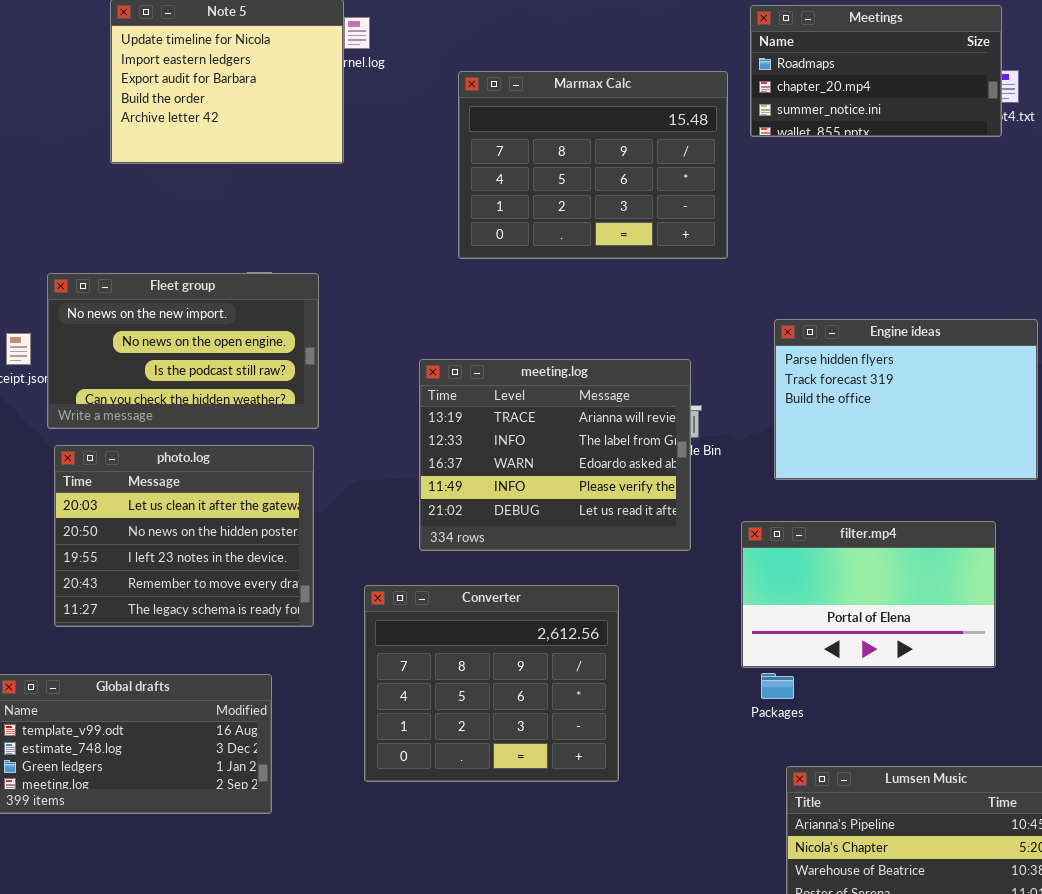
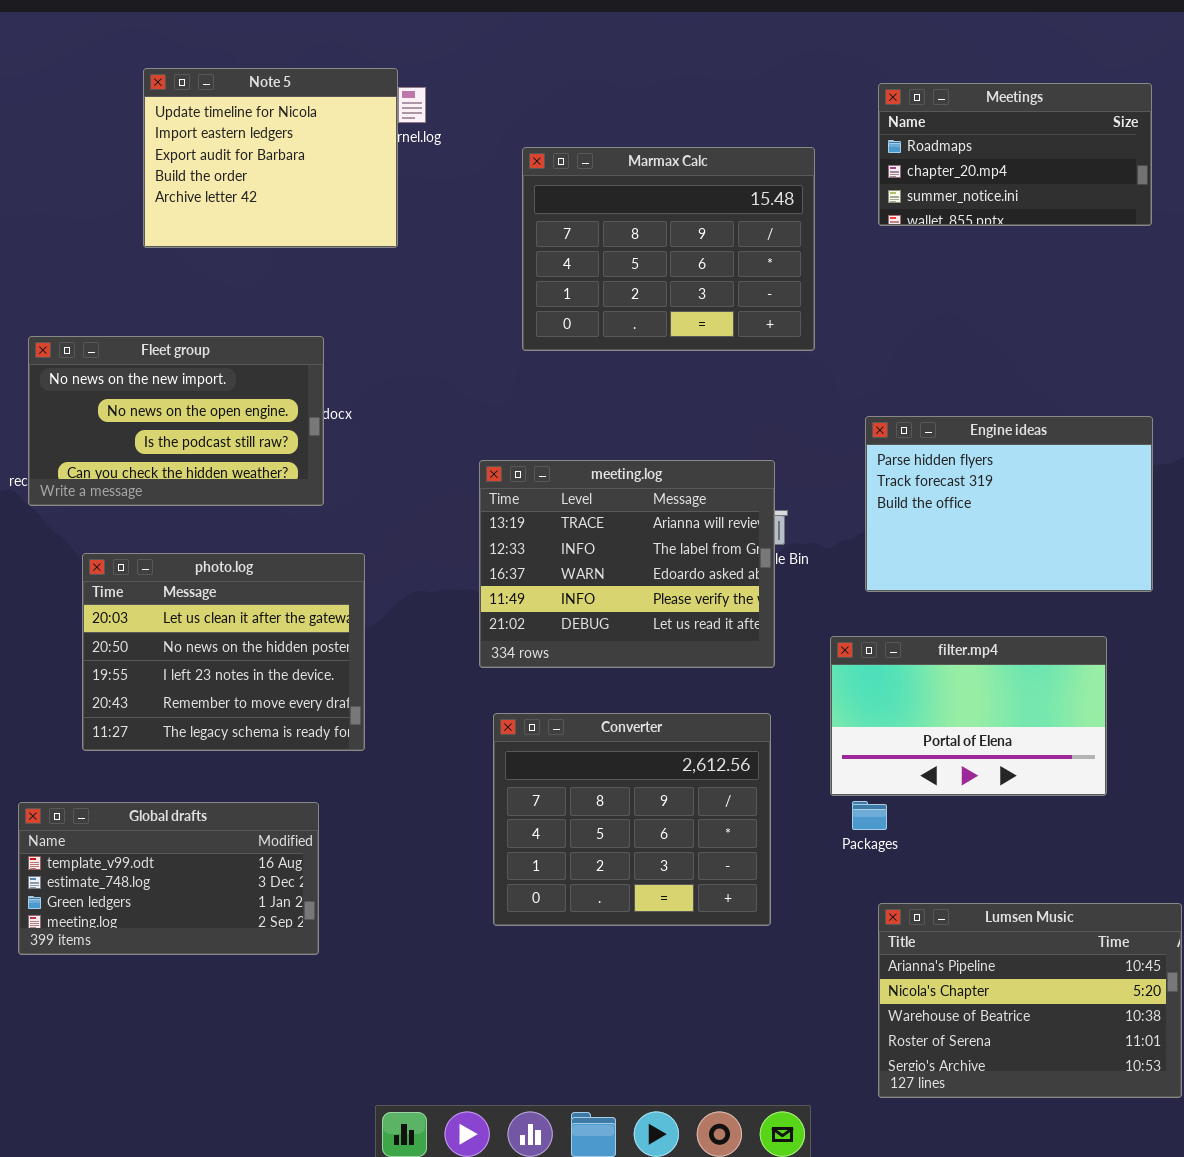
Meetings: [750,5,1002,137] -> [878,83,1152,226], moved
Fleet group: [47,273,319,429] -> [28,336,324,506], moved
Converter: [364,585,619,782] -> [493,713,771,926], moved

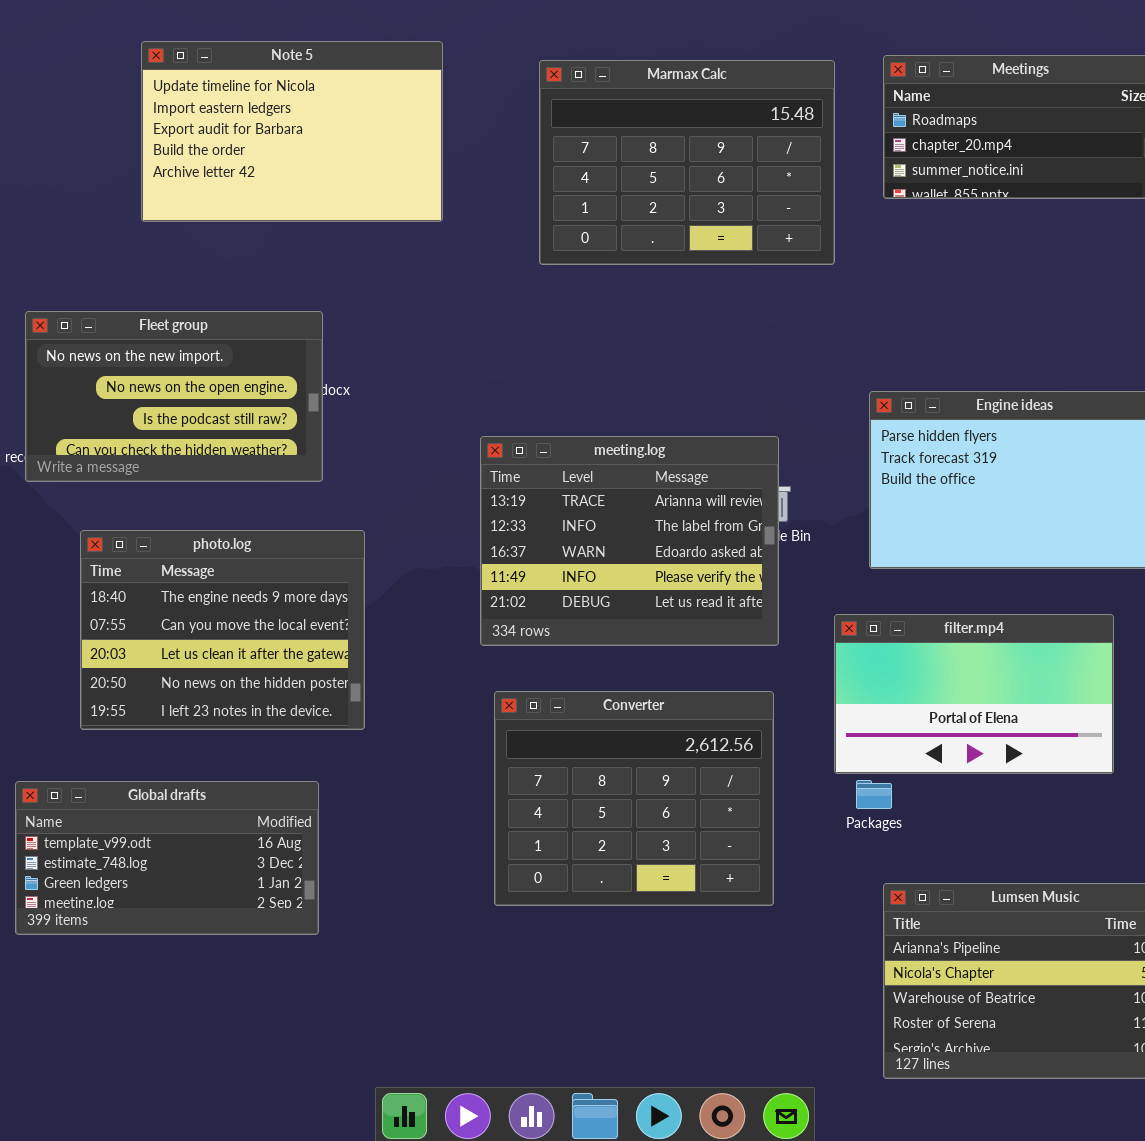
Note 5: [143,68,398,248] -> [141,41,443,222], resized
Marmax Calc: [522,147,815,351] -> [539,60,835,265], moved
photo.log: [82,553,365,751] -> [80,530,365,730], scrolled up 2 rows

